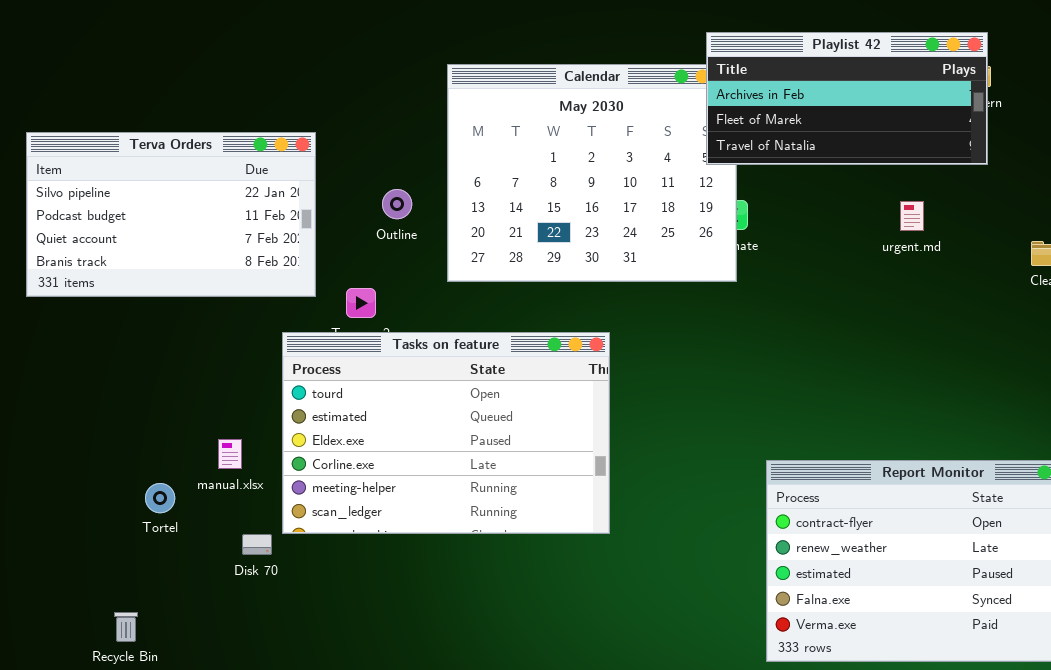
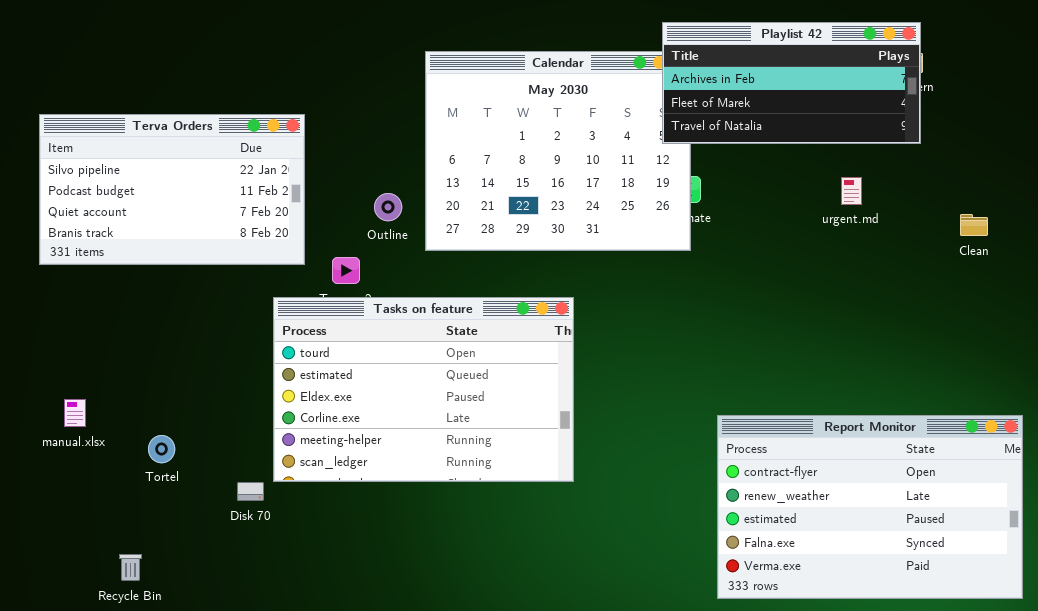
Outline: [382,189,412,219] -> [374,193,402,221], moved
manual.xlsx: [218,439,242,469] -> [64,399,86,427], moved

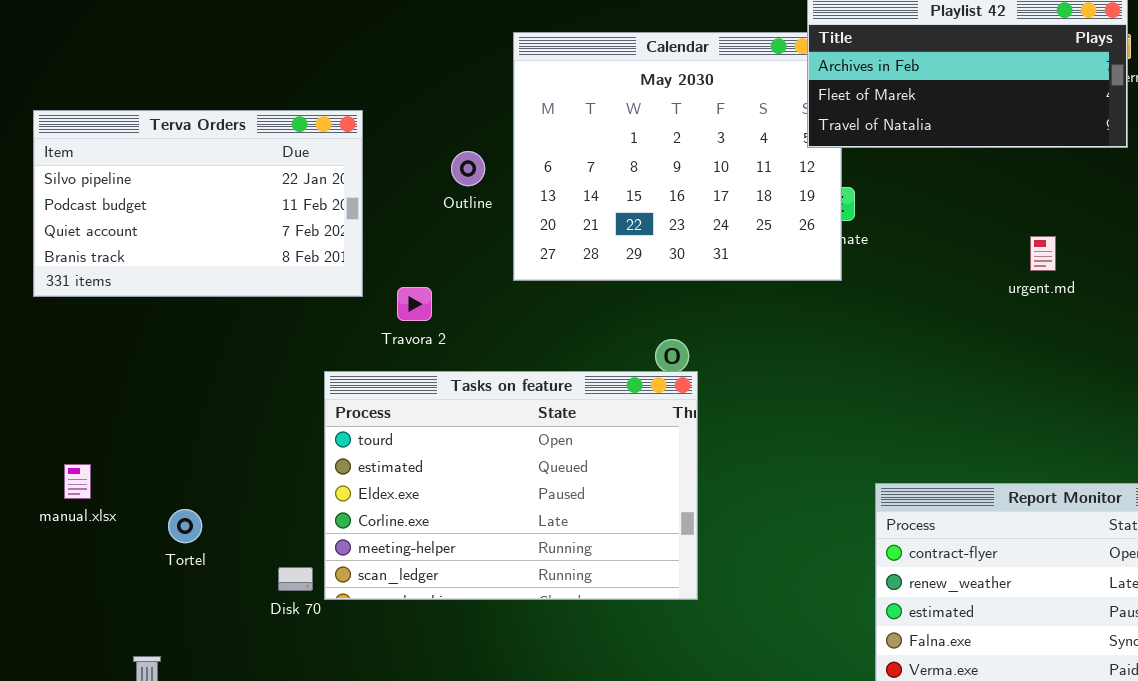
urgent.md: [841,177,862,205] -> [1030,236,1056,271], moved
Outline: [374,193,402,221] -> [451,151,485,186], moved
Tasks on feature: [273,297,574,482] -> [324,371,698,600], moved

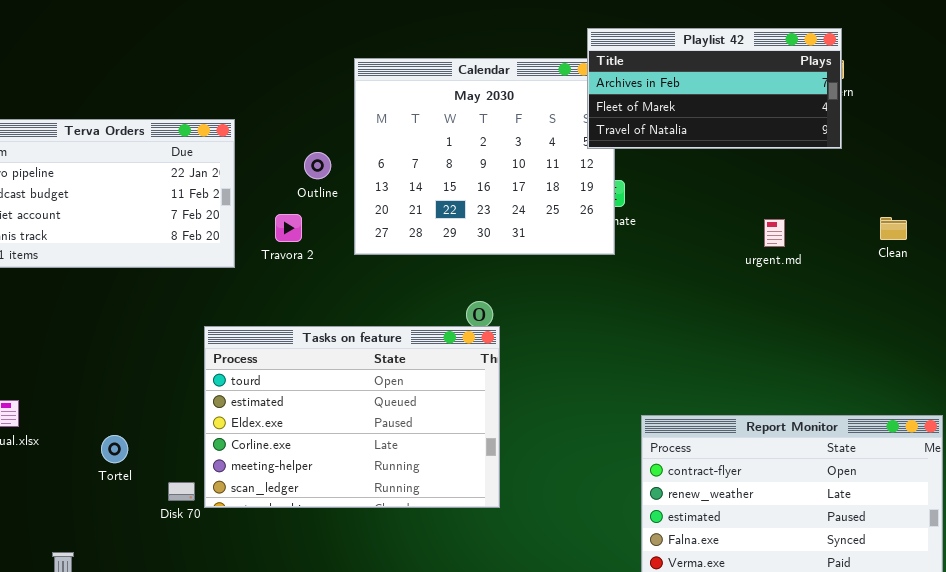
Travora 2: [397,287,432,321] -> [275,214,302,242], moved
Tortel: [168,509,202,543] -> [101,435,128,463], moved

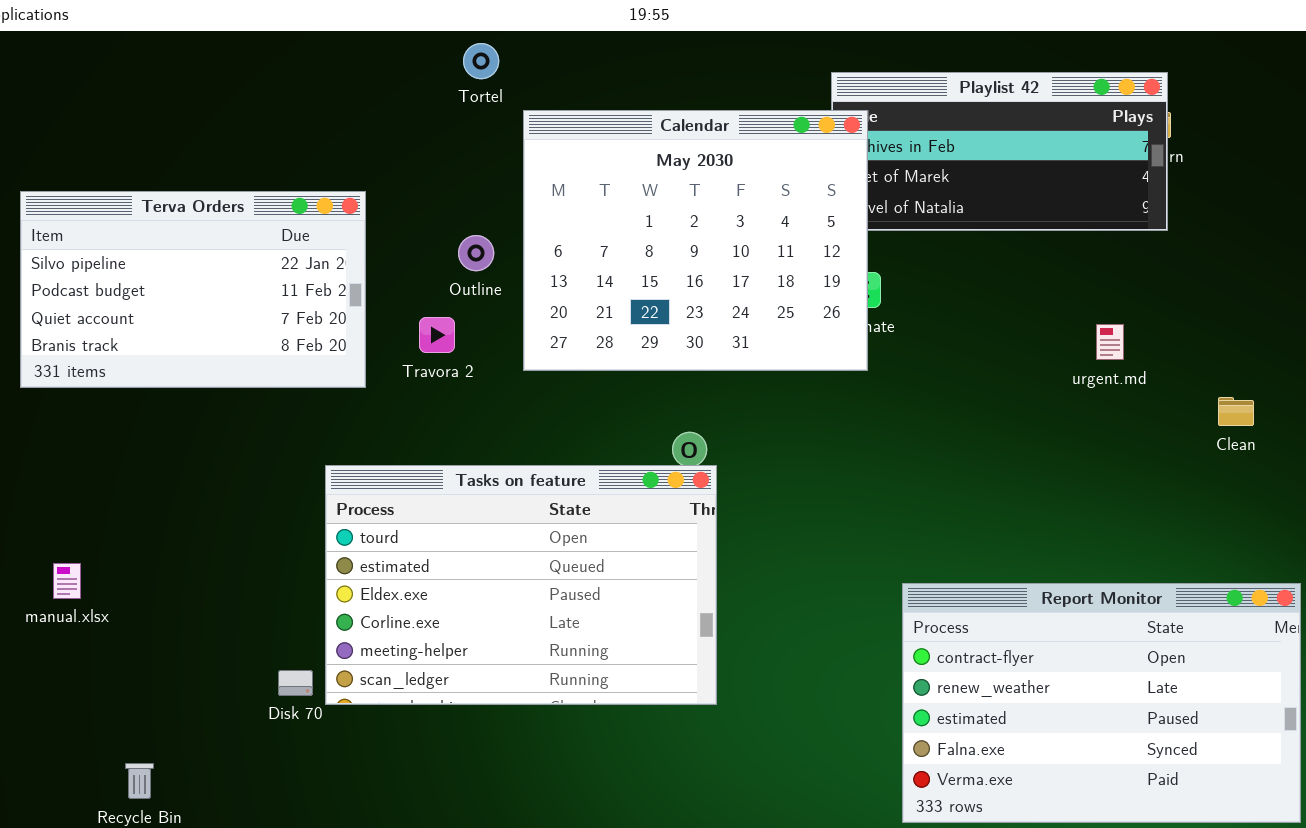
Calendar: [354,58,615,255] -> [523,110,868,371], raised
Clean: [880,217,907,240] -> [1218,397,1254,426], moved
urgent.md: [764,219,785,247] -> [1096,324,1124,360], moved
Tortel: [101,435,128,463] -> [463,43,499,79], moved

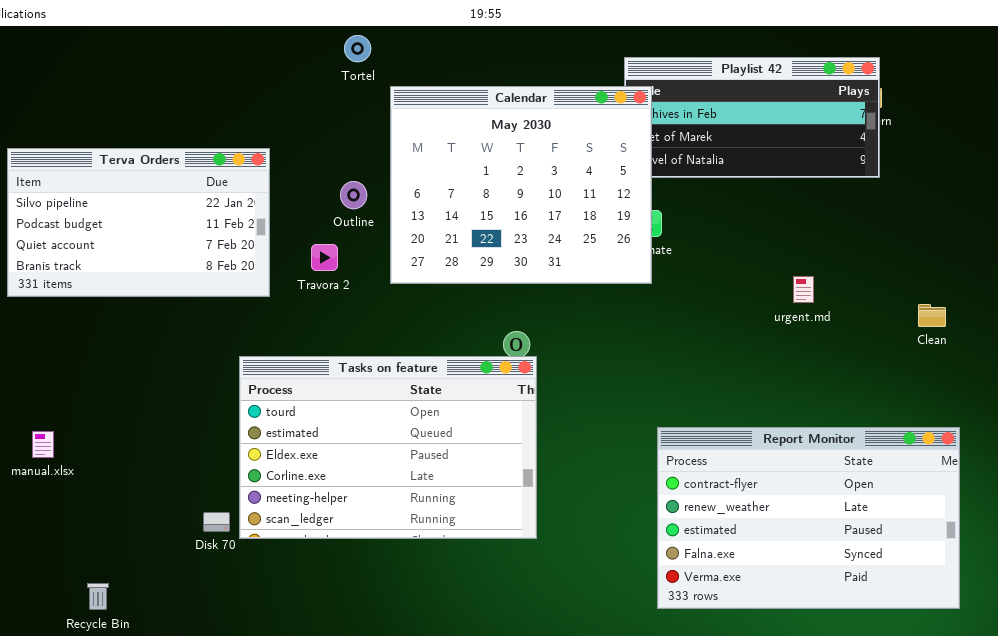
urgent.md: [1096,324,1124,360] -> [793,276,814,303], moved
Report Monitor: [902,583,1301,823] -> [657,427,960,609], moved

